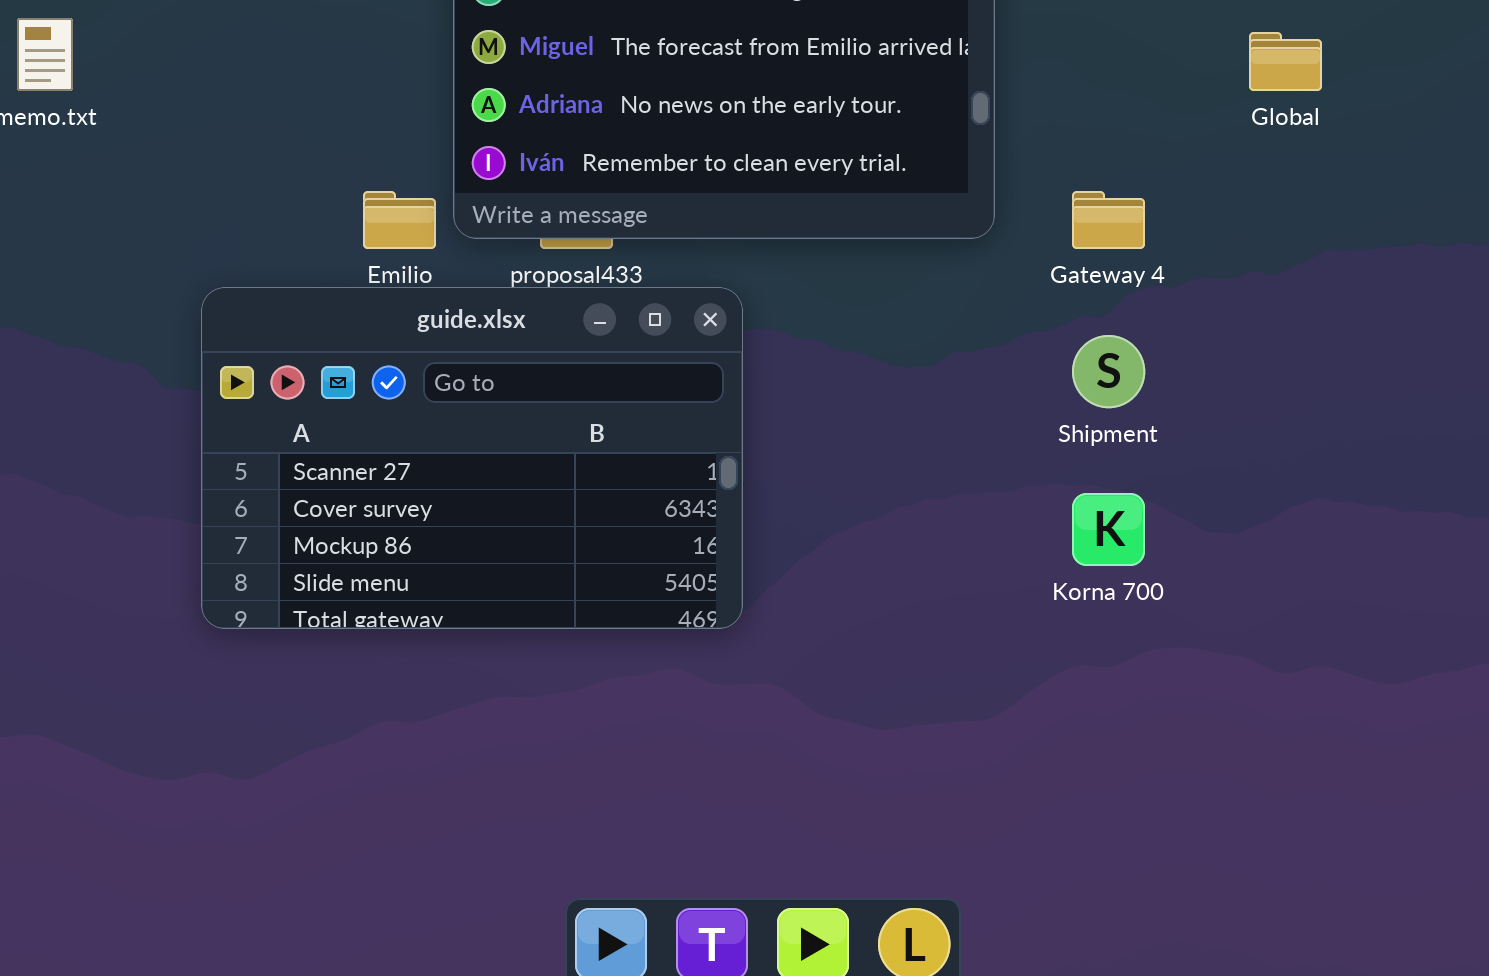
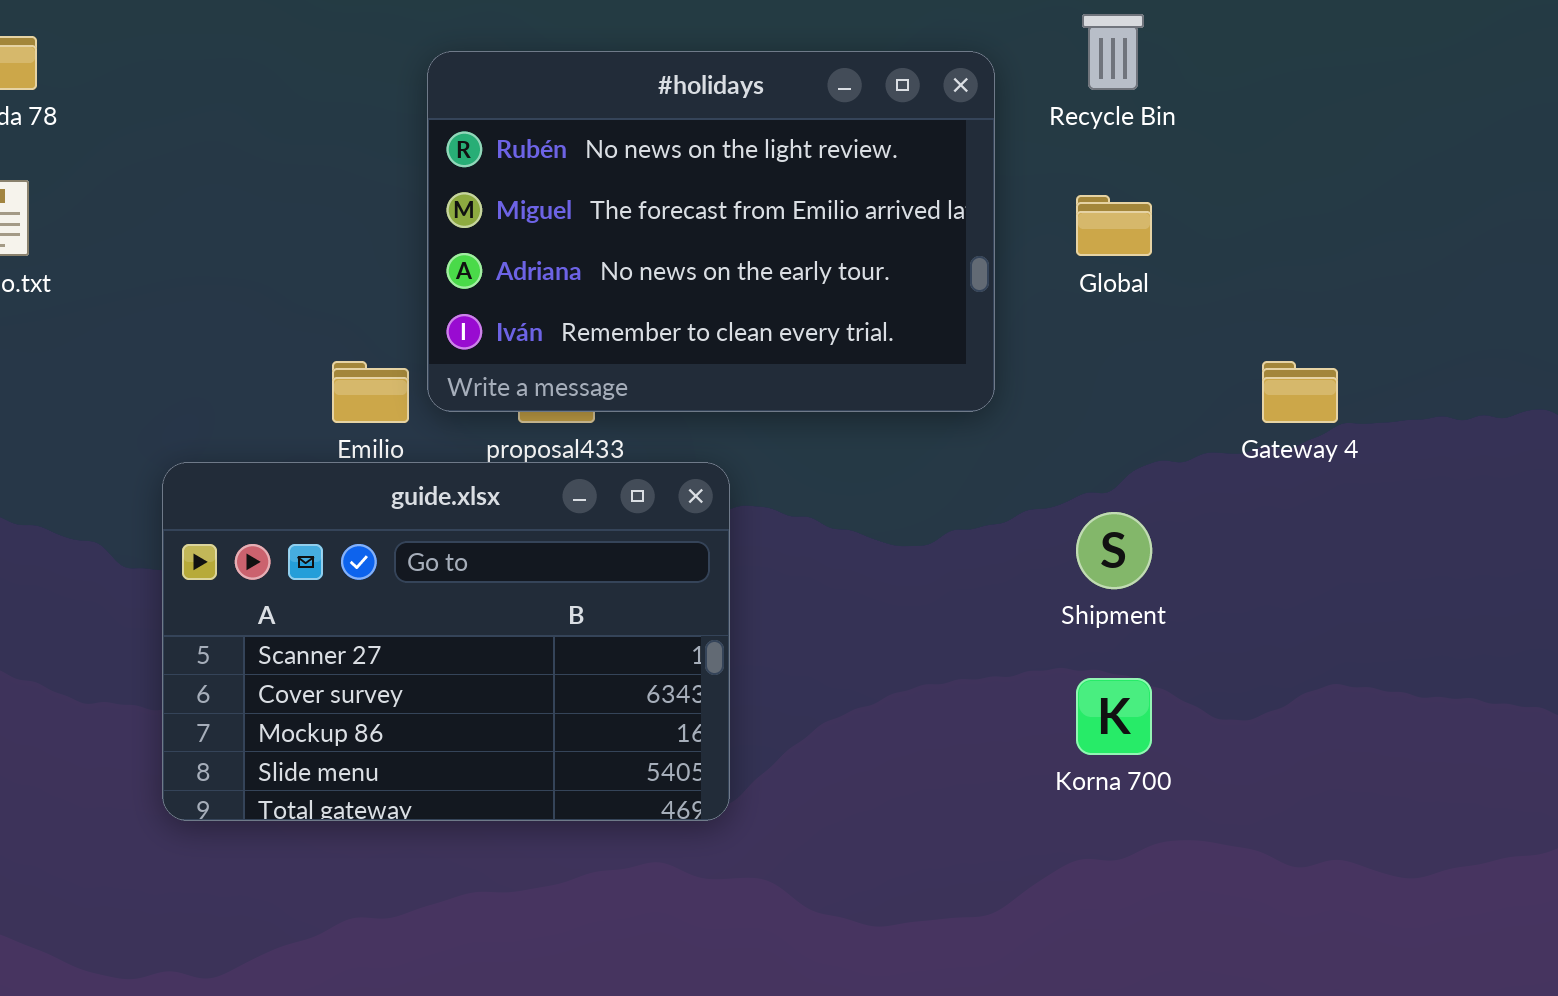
Global: [1249,32,1322,91] -> [1076,195,1152,256], moved
Gateway 4: [1072,191,1145,249] -> [1262,361,1338,423], moved

